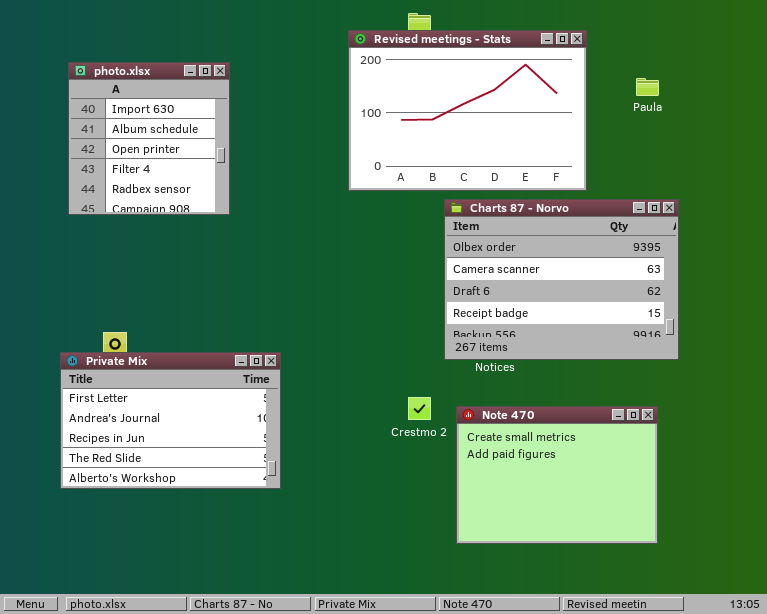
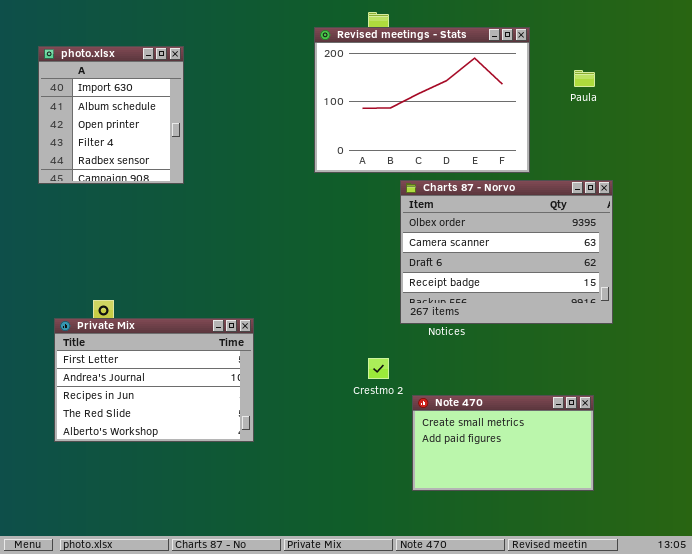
photo.xlsx: [68,62,230,215] -> [38,46,184,184], moved
Note 470: [456,406,658,544] -> [412,395,594,491], resized

